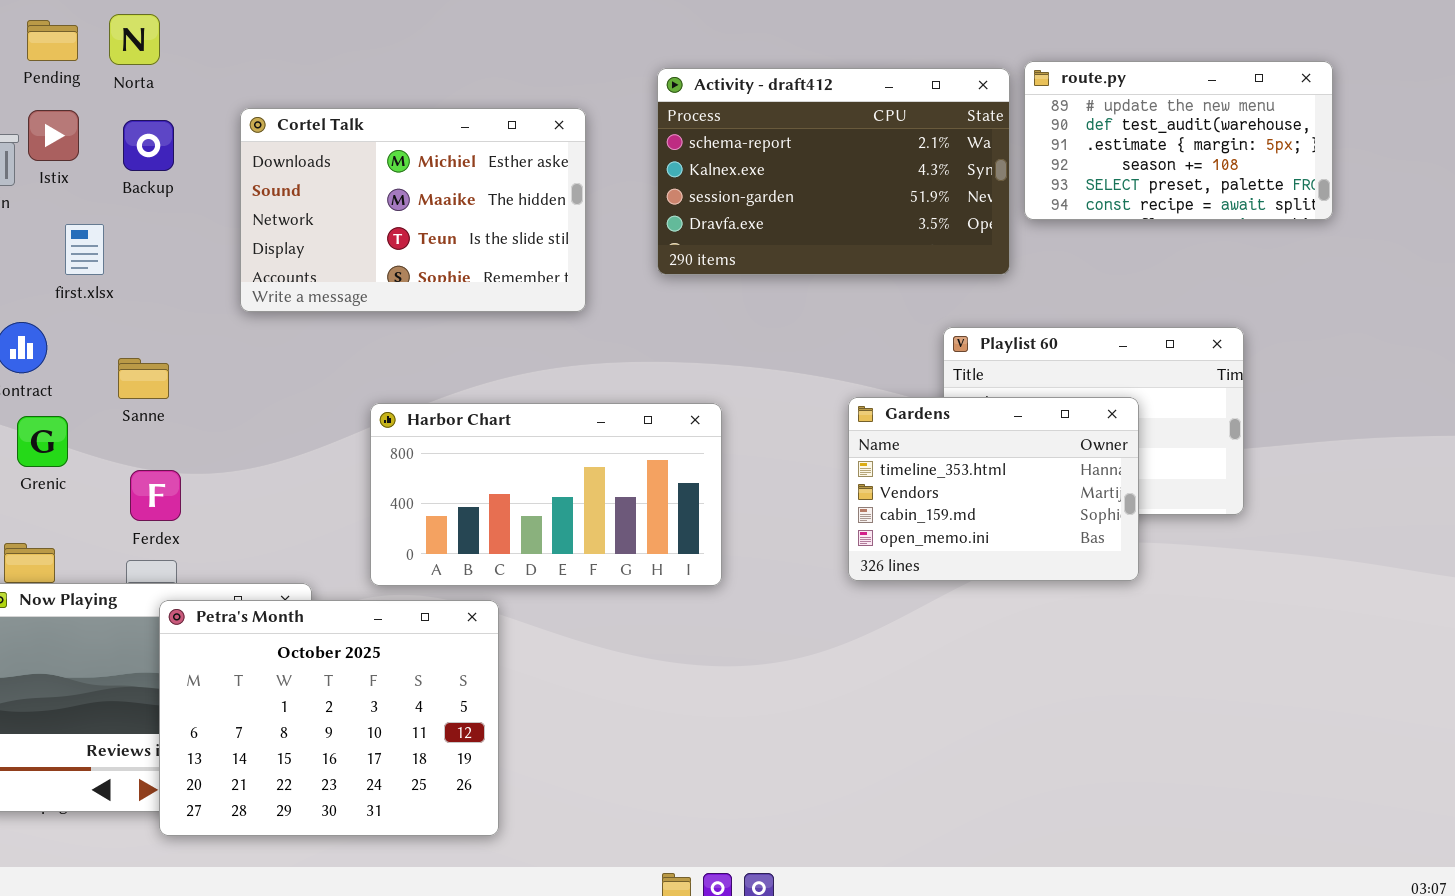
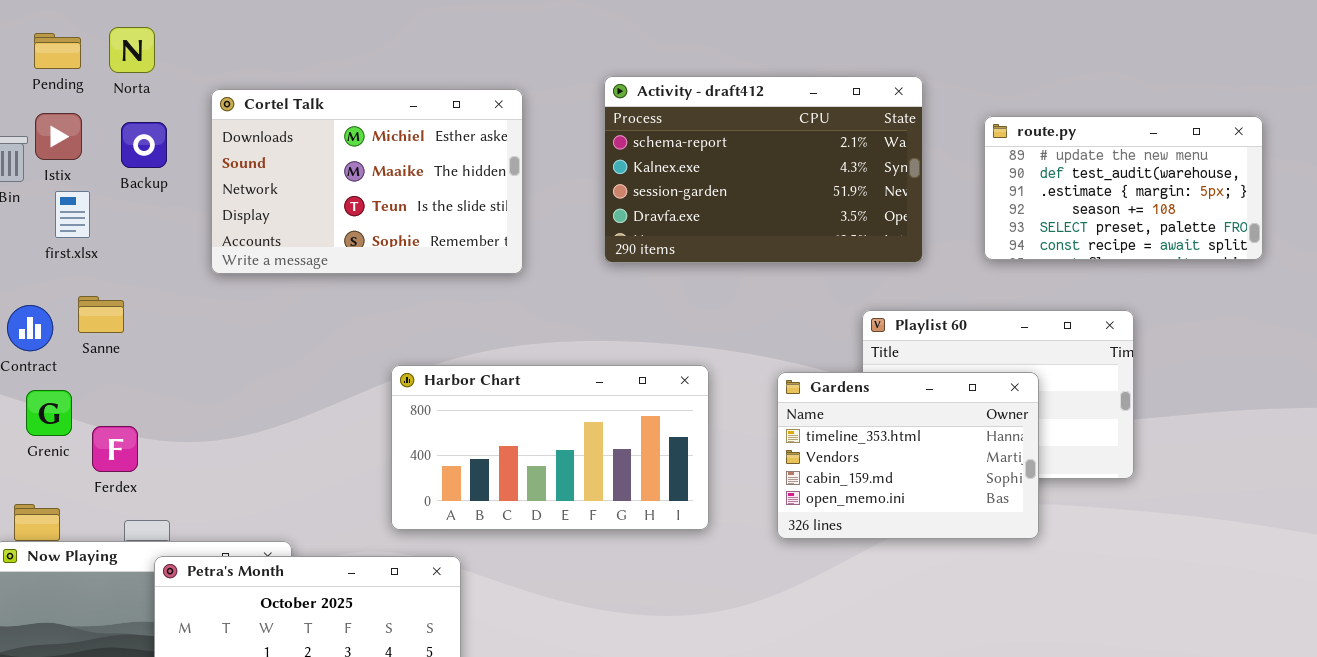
route.py: [1024,61,1333,220] -> [984,116,1263,260], moved
Cortel Talk: [240,108,586,312] -> [211,89,523,274], moved
first.xlsx: [65,224,104,275] -> [55,191,90,238], moved
Sanne: [118,358,169,399] -> [78,296,124,333], moved
Harbor Chart: [370,403,722,586] -> [391,365,709,530], moved
Ferdex: [130,470,181,521] -> [92,426,138,472], moved

